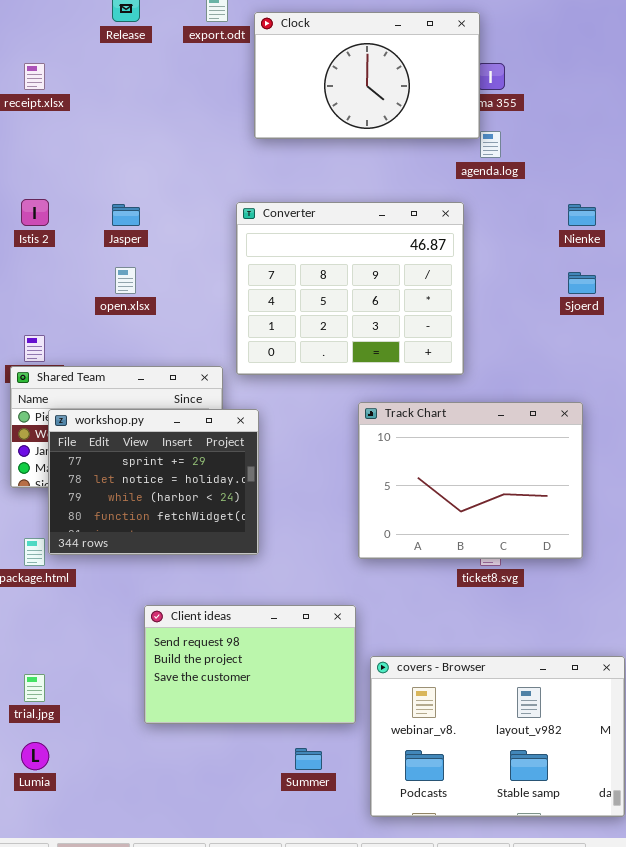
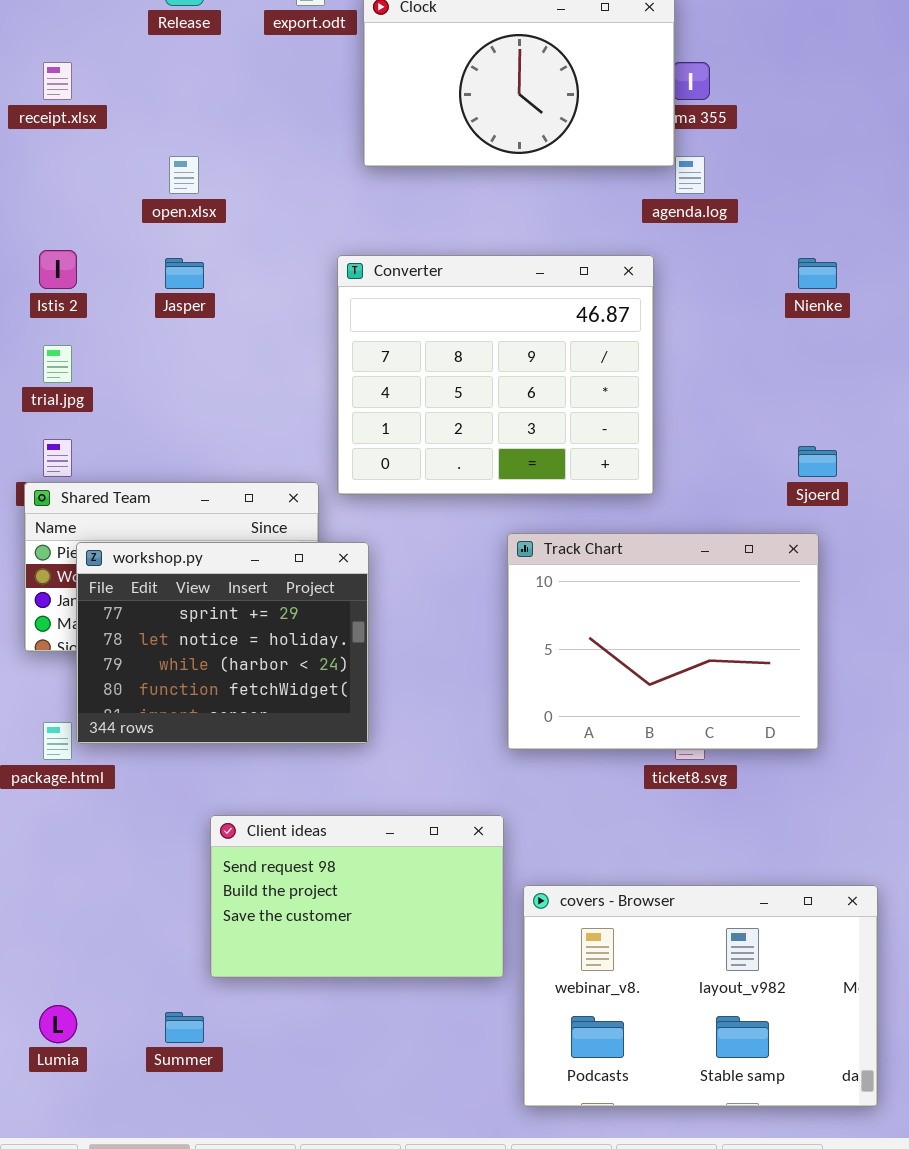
open.xlsx: [115,267,136,294] -> [169,156,199,194], moved
Sjoerd: [568,272,596,294] -> [798,446,837,477], moved
trial.jpg: [24,674,45,702] -> [43,345,72,383], moved
Summer: [295,748,322,770] -> [165,1012,204,1043], moved

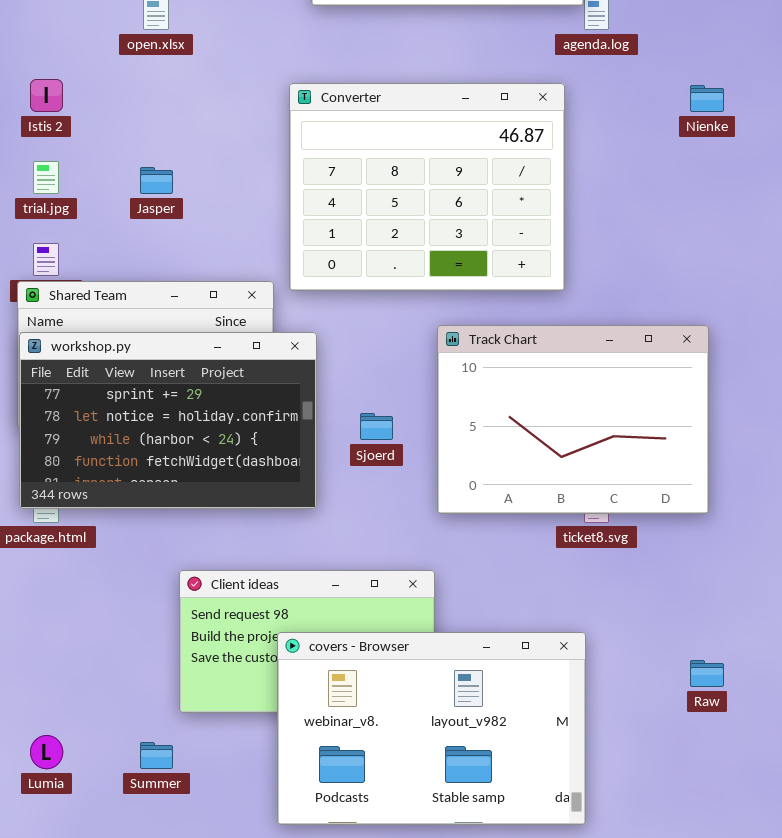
Jasper: [165,258,204,289] -> [140,167,173,194], moved
Sjoerd: [798,446,837,477] -> [360,413,393,440], moved
workshop.py: [76,542,369,744] -> [19,332,317,509], resized
covers - Browser: [523,885,878,1107] -> [277,632,586,825], moved

